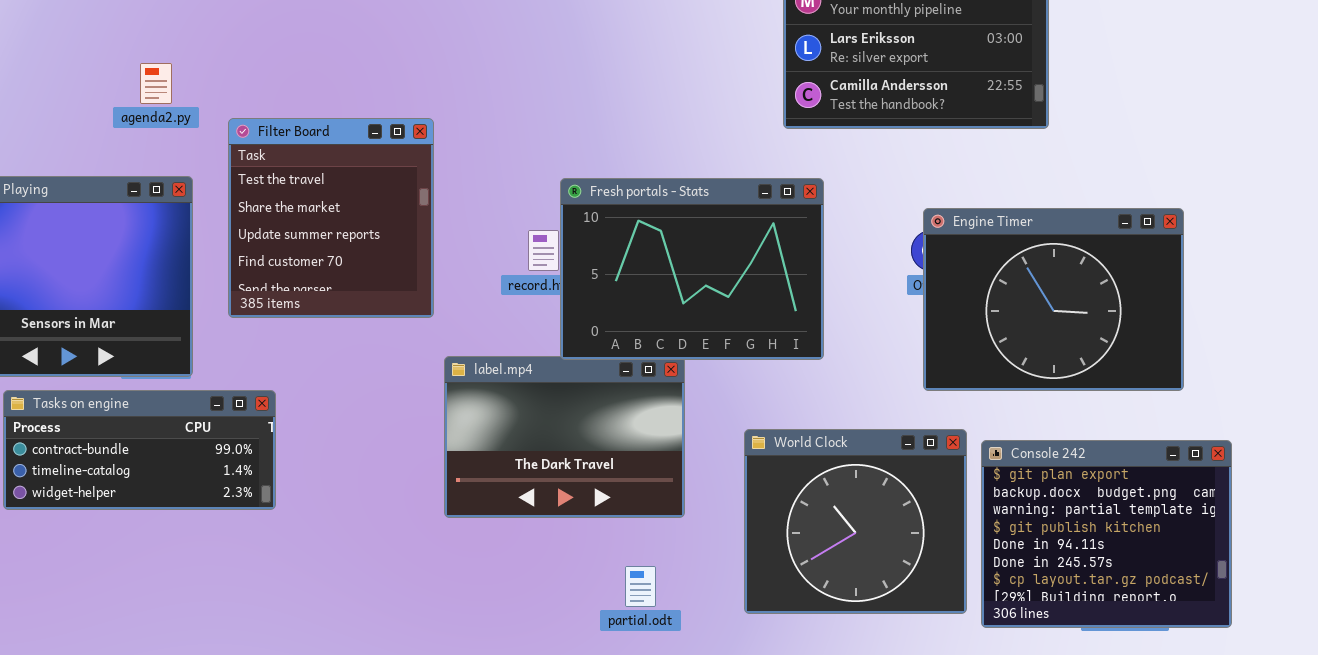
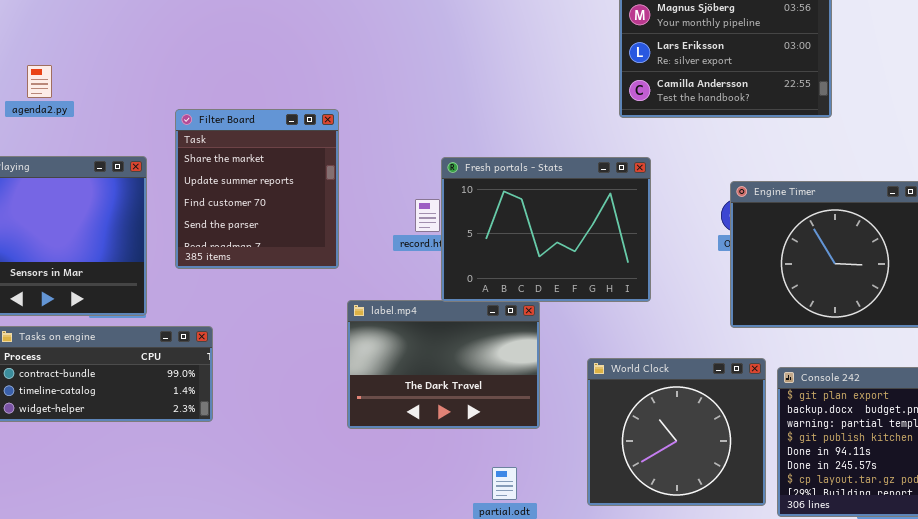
agenda2.py: [140,63,172,104] -> [27,65,52,98], moved
Filter Board: [228,118,434,318] -> [175,109,339,269], scrolled down 1 row

